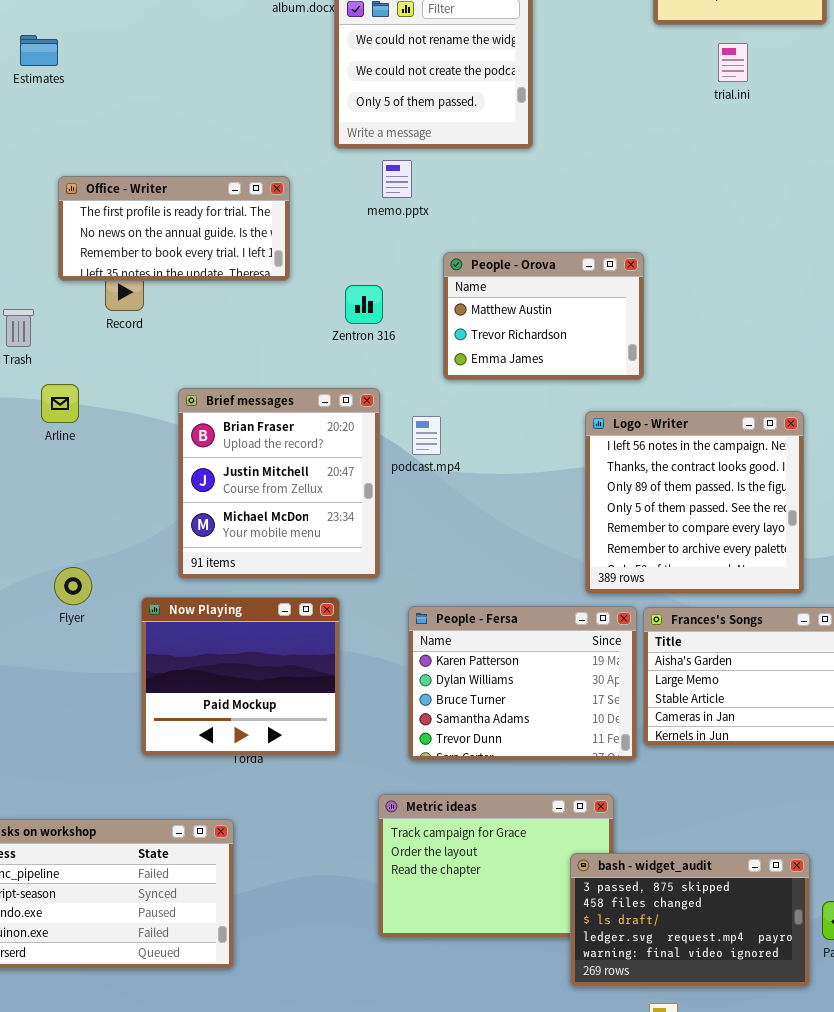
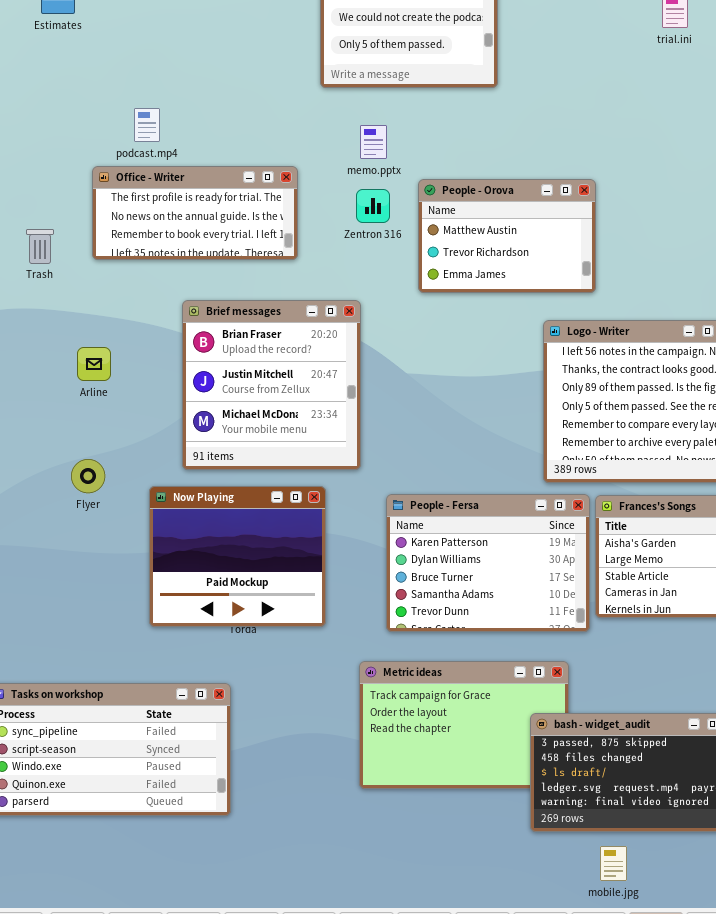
memo.pptx: [382,160,412,198] -> [360,125,387,159], moved
Office - Writer: [58,176,290,281] -> [92,166,298,260], moved
Zentron 316: [345,285,383,324] -> [356,189,390,223], moved
Arline: [41,384,79,423] -> [77,347,111,381], moved
podcast.mp4: [412,416,441,455] -> [134,108,160,142], moved

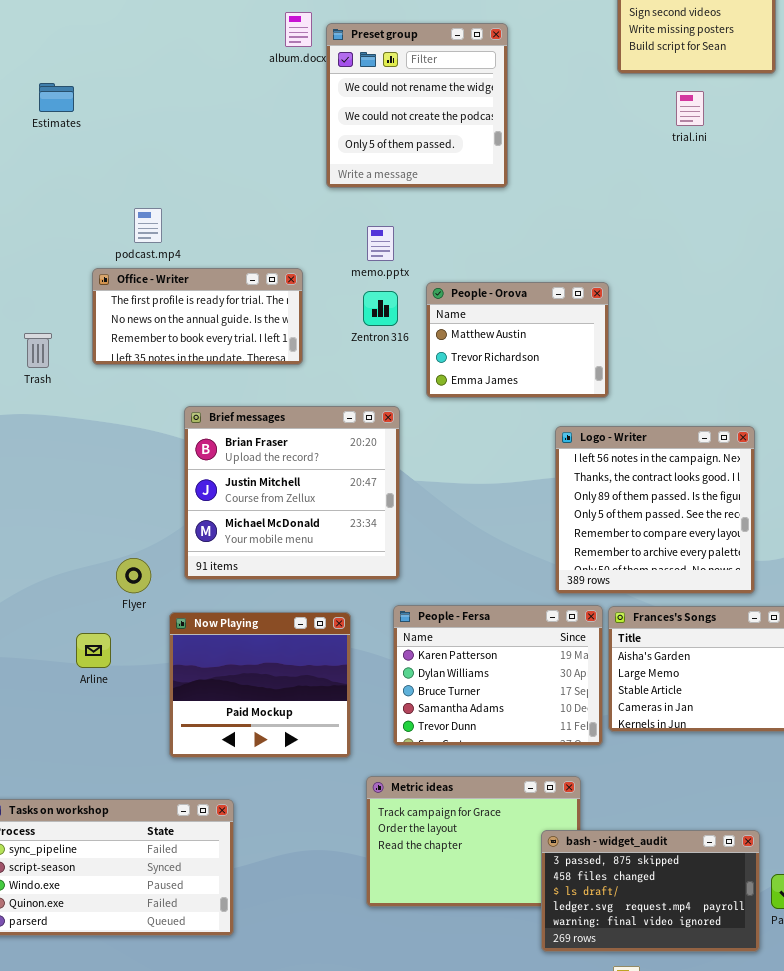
Brief messages: [182,300,361,470] -> [184,406,400,580], resized
Arline: [77,347,111,381] -> [76,633,111,668], moved
Flyer: [71,459,105,493] -> [116,558,151,593], moved
Now Playing: [149,486,326,627] -> [169,612,351,758], moved

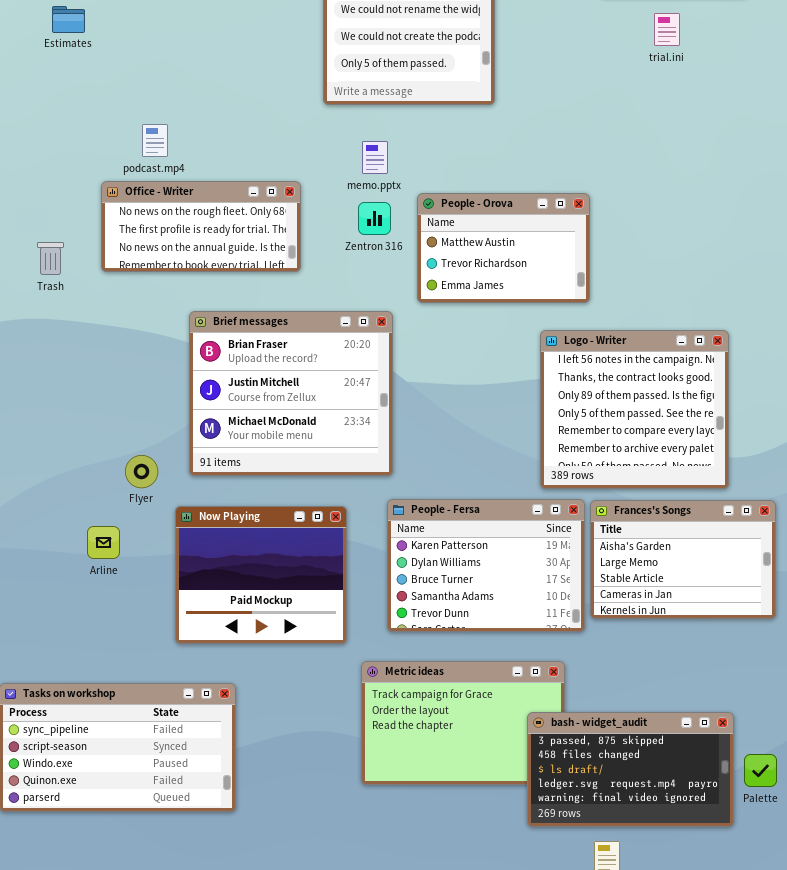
Office - Writer: [92,268,303,365] -> [101,181,301,272], scrolled up 1 row

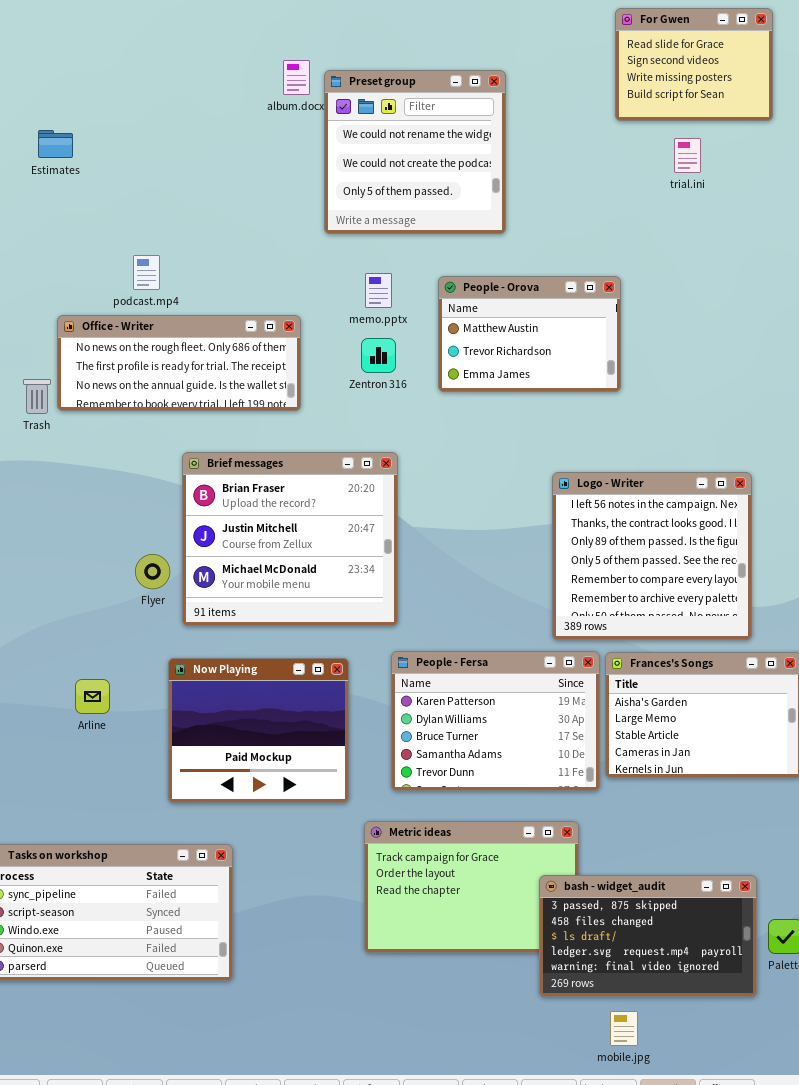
Office - Writer: [101,181,301,272] -> [57,315,301,411], resized
People - Orova: [417,193,590,303] -> [438,276,621,392], moved
Flyer: [125,455,158,488] -> [135,554,170,589], moved

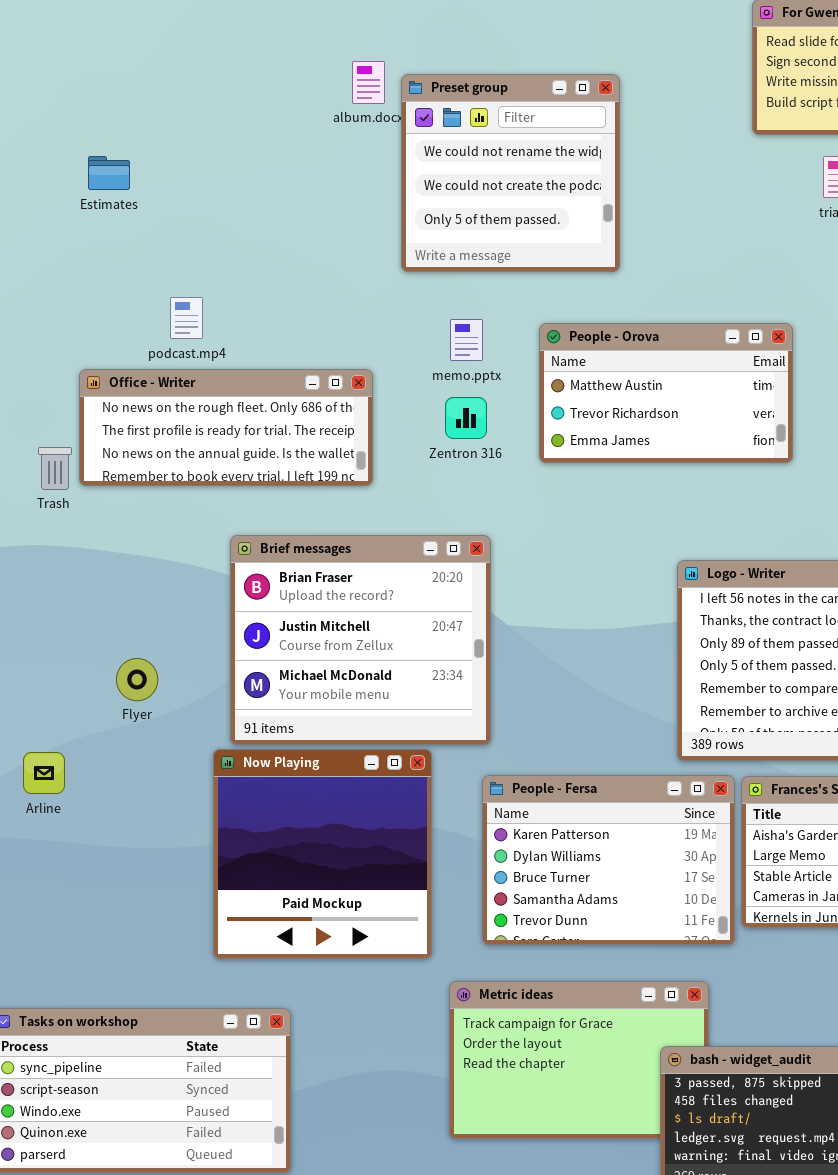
Estimates: [38,130,73,158] -> [88,156,130,190], moved
People - Orova: [438,276,621,392] -> [539,323,793,463], resized
Flyer: [135,554,170,589] -> [116,658,158,701], moved
Now Playing: [168,658,349,803] -> [213,749,432,959], resized
Arline: [75,679,110,714] -> [23,752,65,794], moved

